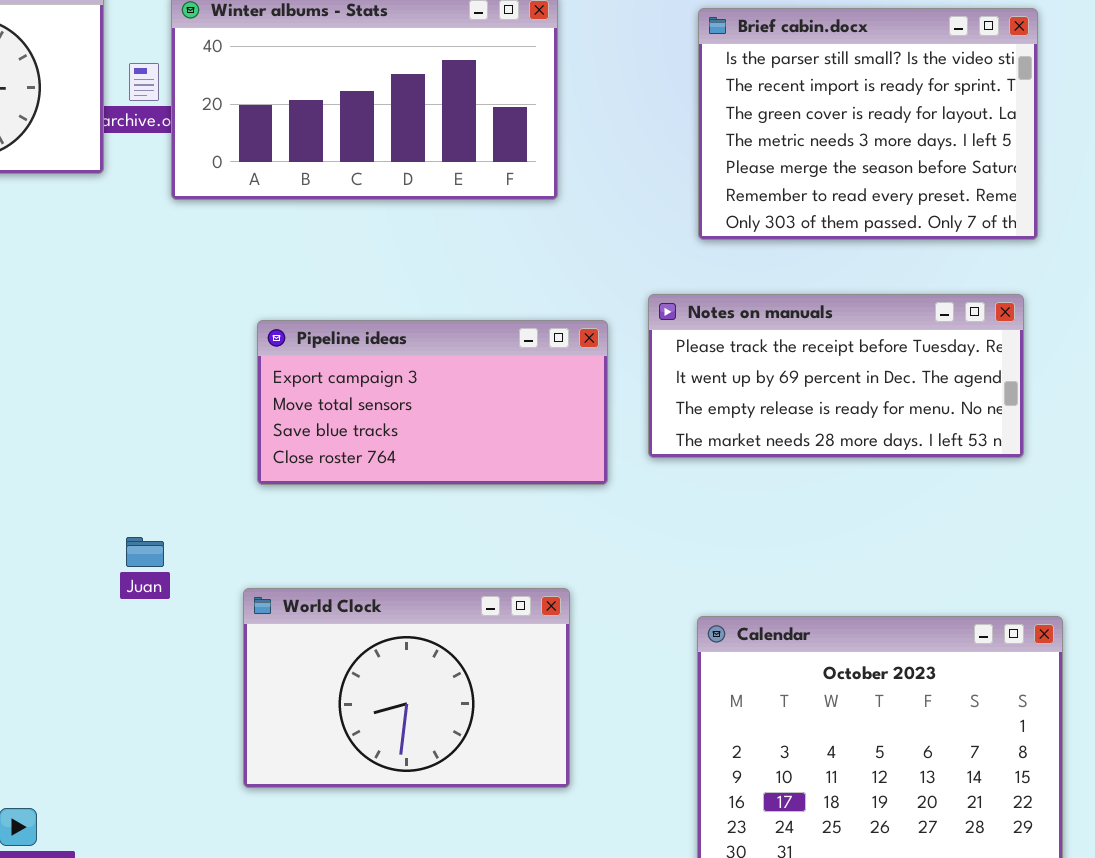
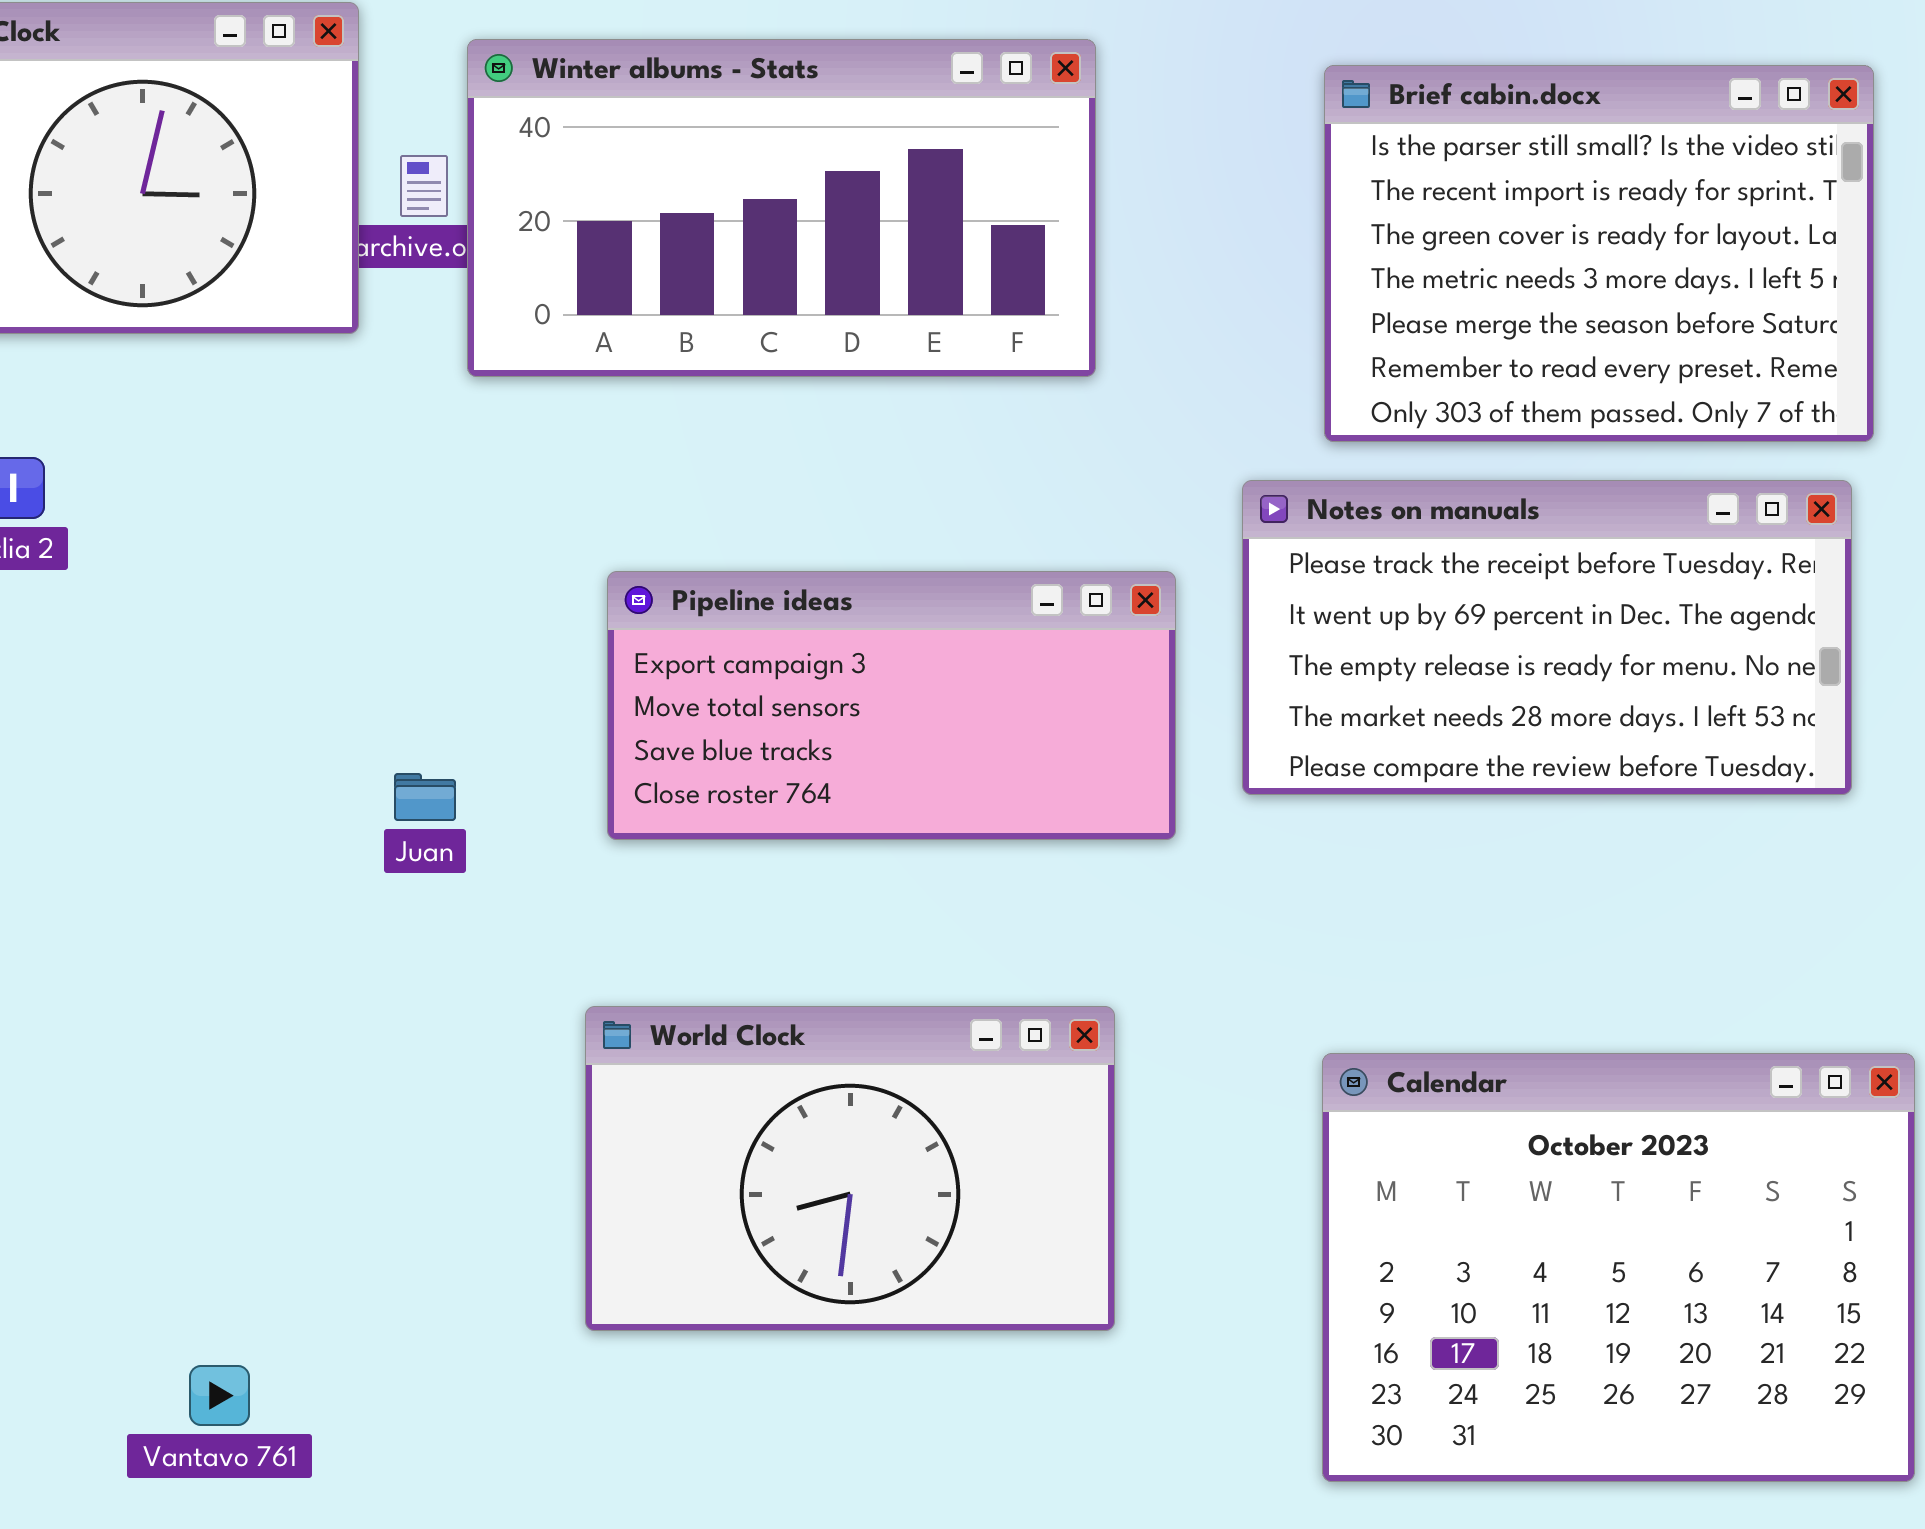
Notes on manuals: [648,294,1024,458] -> [1242,480,1852,795], resized
Juan: [126,537,164,567] -> [394,773,456,821], moved

